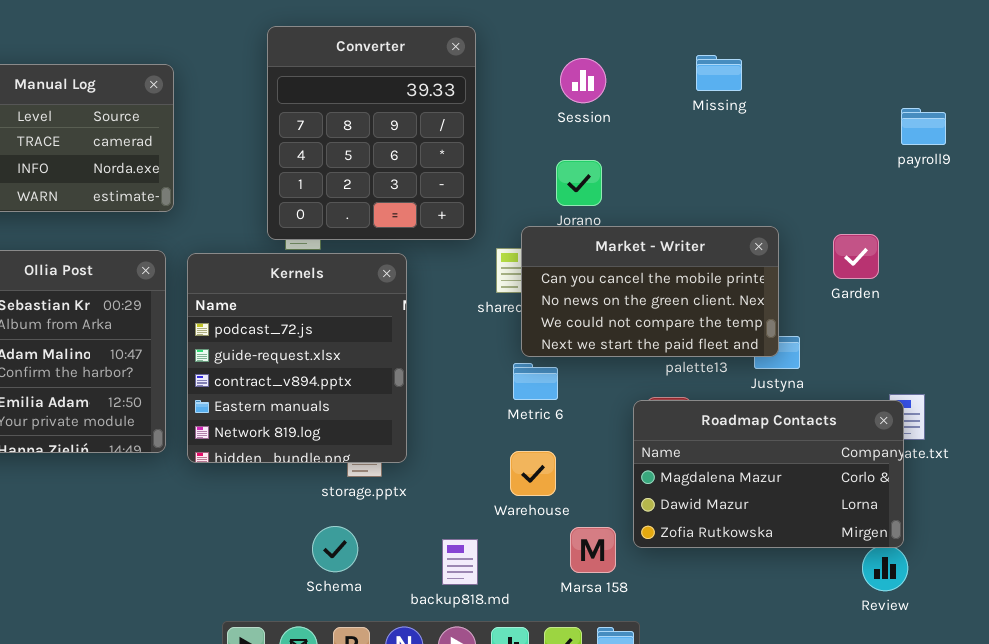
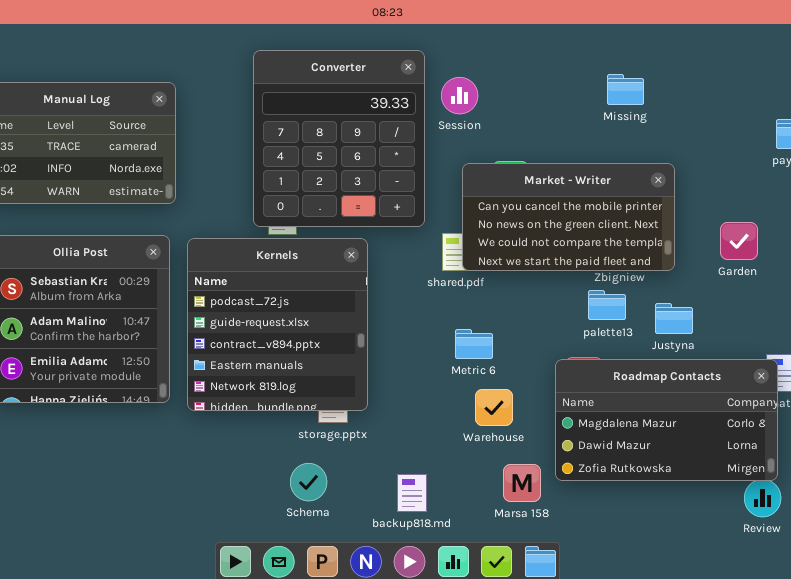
Session: [560,58,606,103] -> [441,77,478,114], moved
Market - Writer: [521,226,779,357] -> [462,163,675,271], moved
Warehouse: [510,451,556,496] -> [475,389,513,426], moved

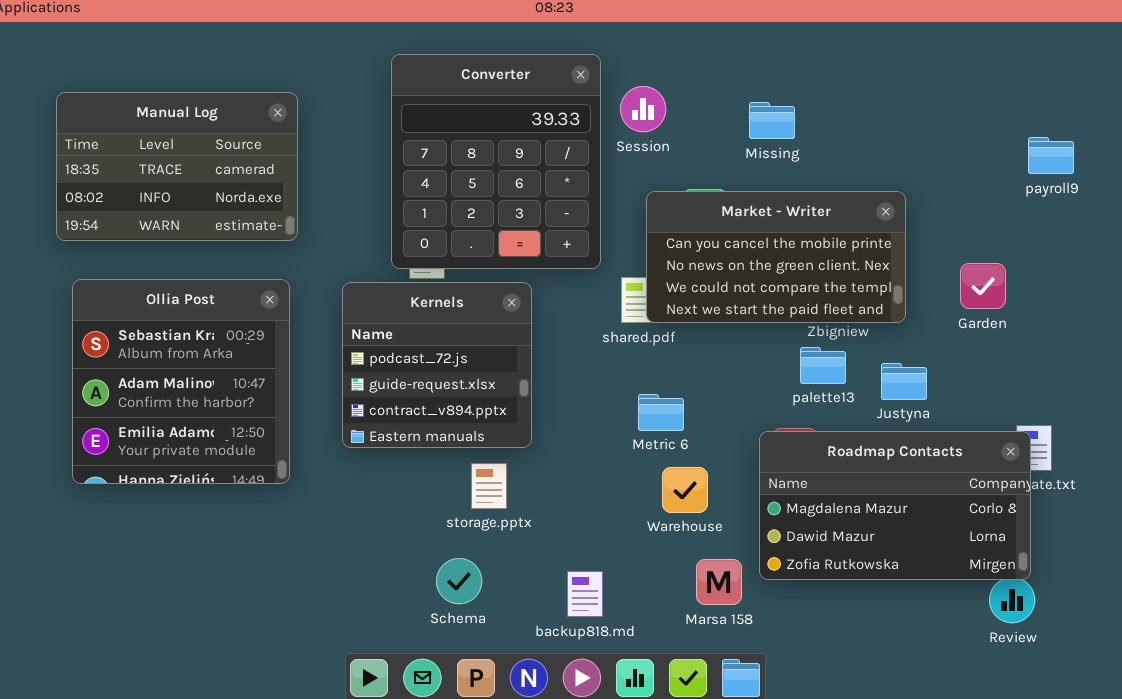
Missing: [607,74,644,105] -> [749,102,795,139], moved
Kernels: [187,238,368,411] -> [342,282,532,448], resized

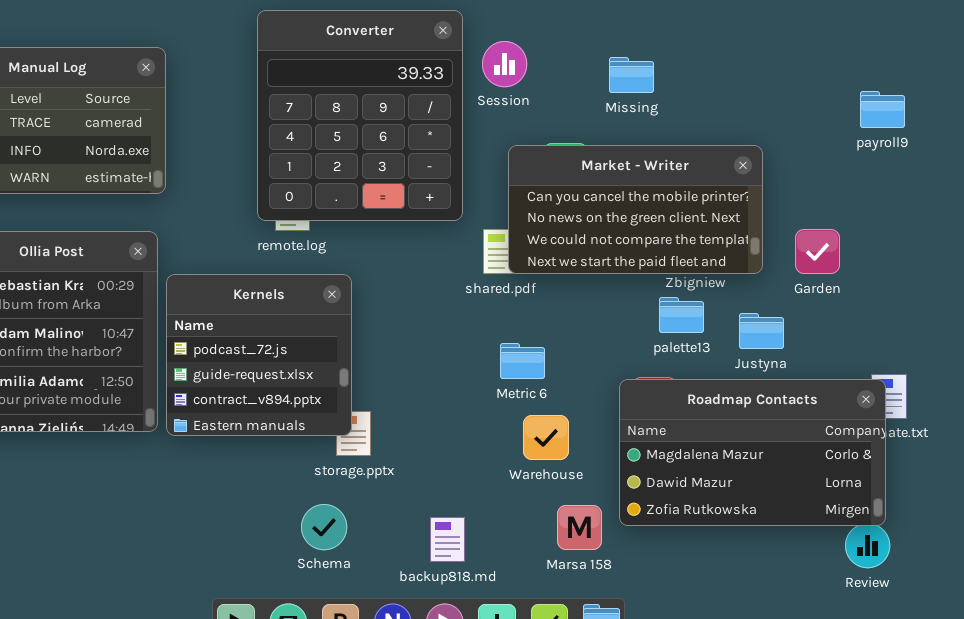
payroll9: [1028,137,1074,174] -> [860,91,905,128], moved
Garden: [960,263,1006,309] -> [795,229,840,274], moved
Kernels: [342,282,532,448] -> [166,274,352,436], moved

